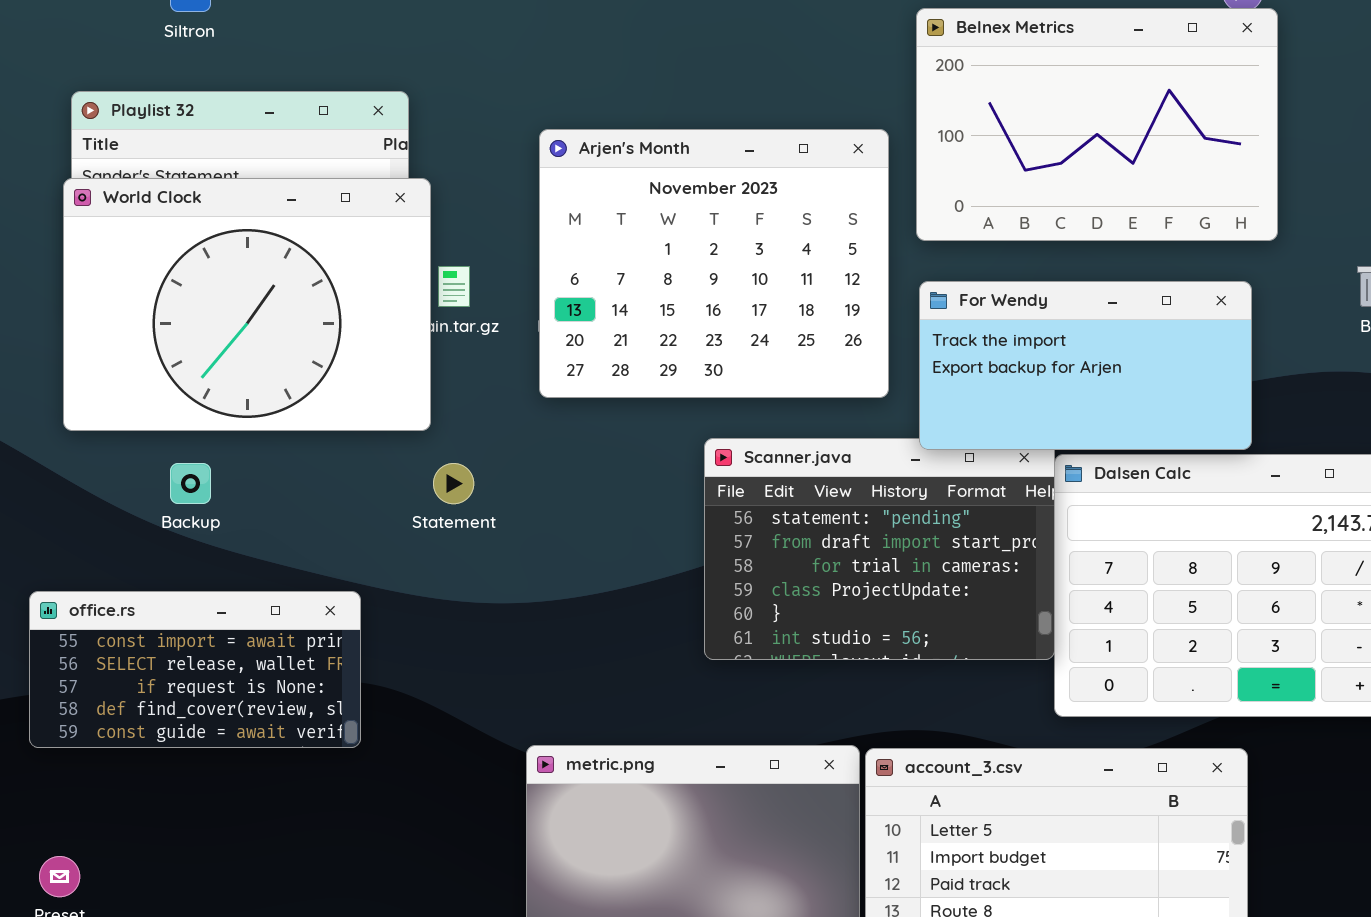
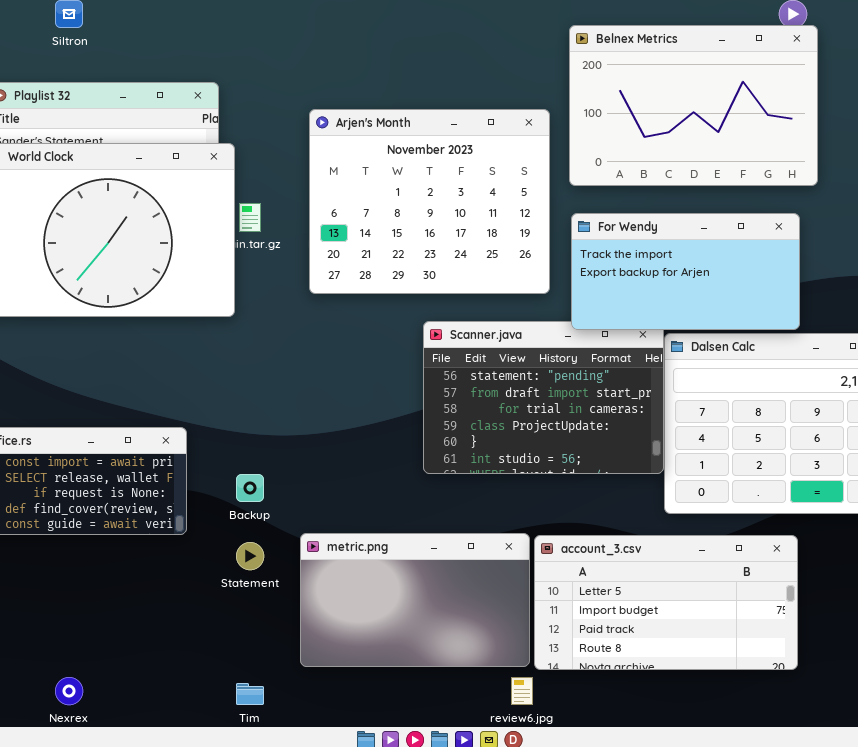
Backup: [170,463,211,504] -> [236,474,264,502], moved
Statement: [433,463,474,504] -> [236,542,264,570], moved

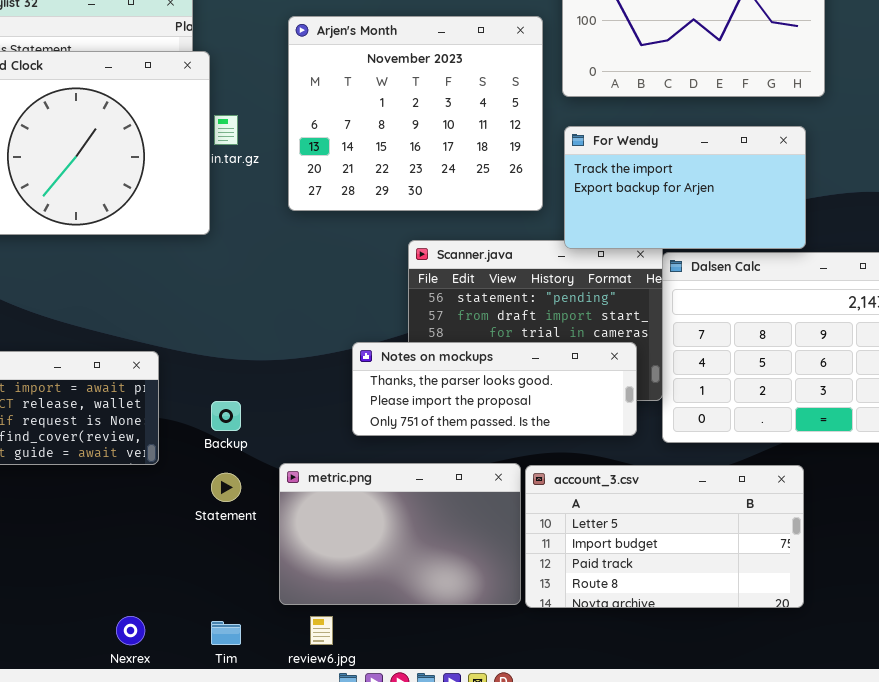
Notes on mockups: none -> [352,342,637,436], opened
Nexrex: [55,677,83,705] -> [116,616,145,645], moved
review6.jpg: [511,677,533,705] -> [310,616,333,645], moved

